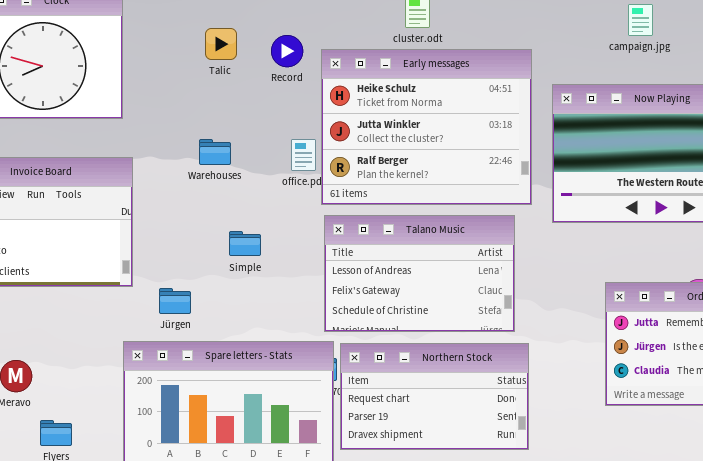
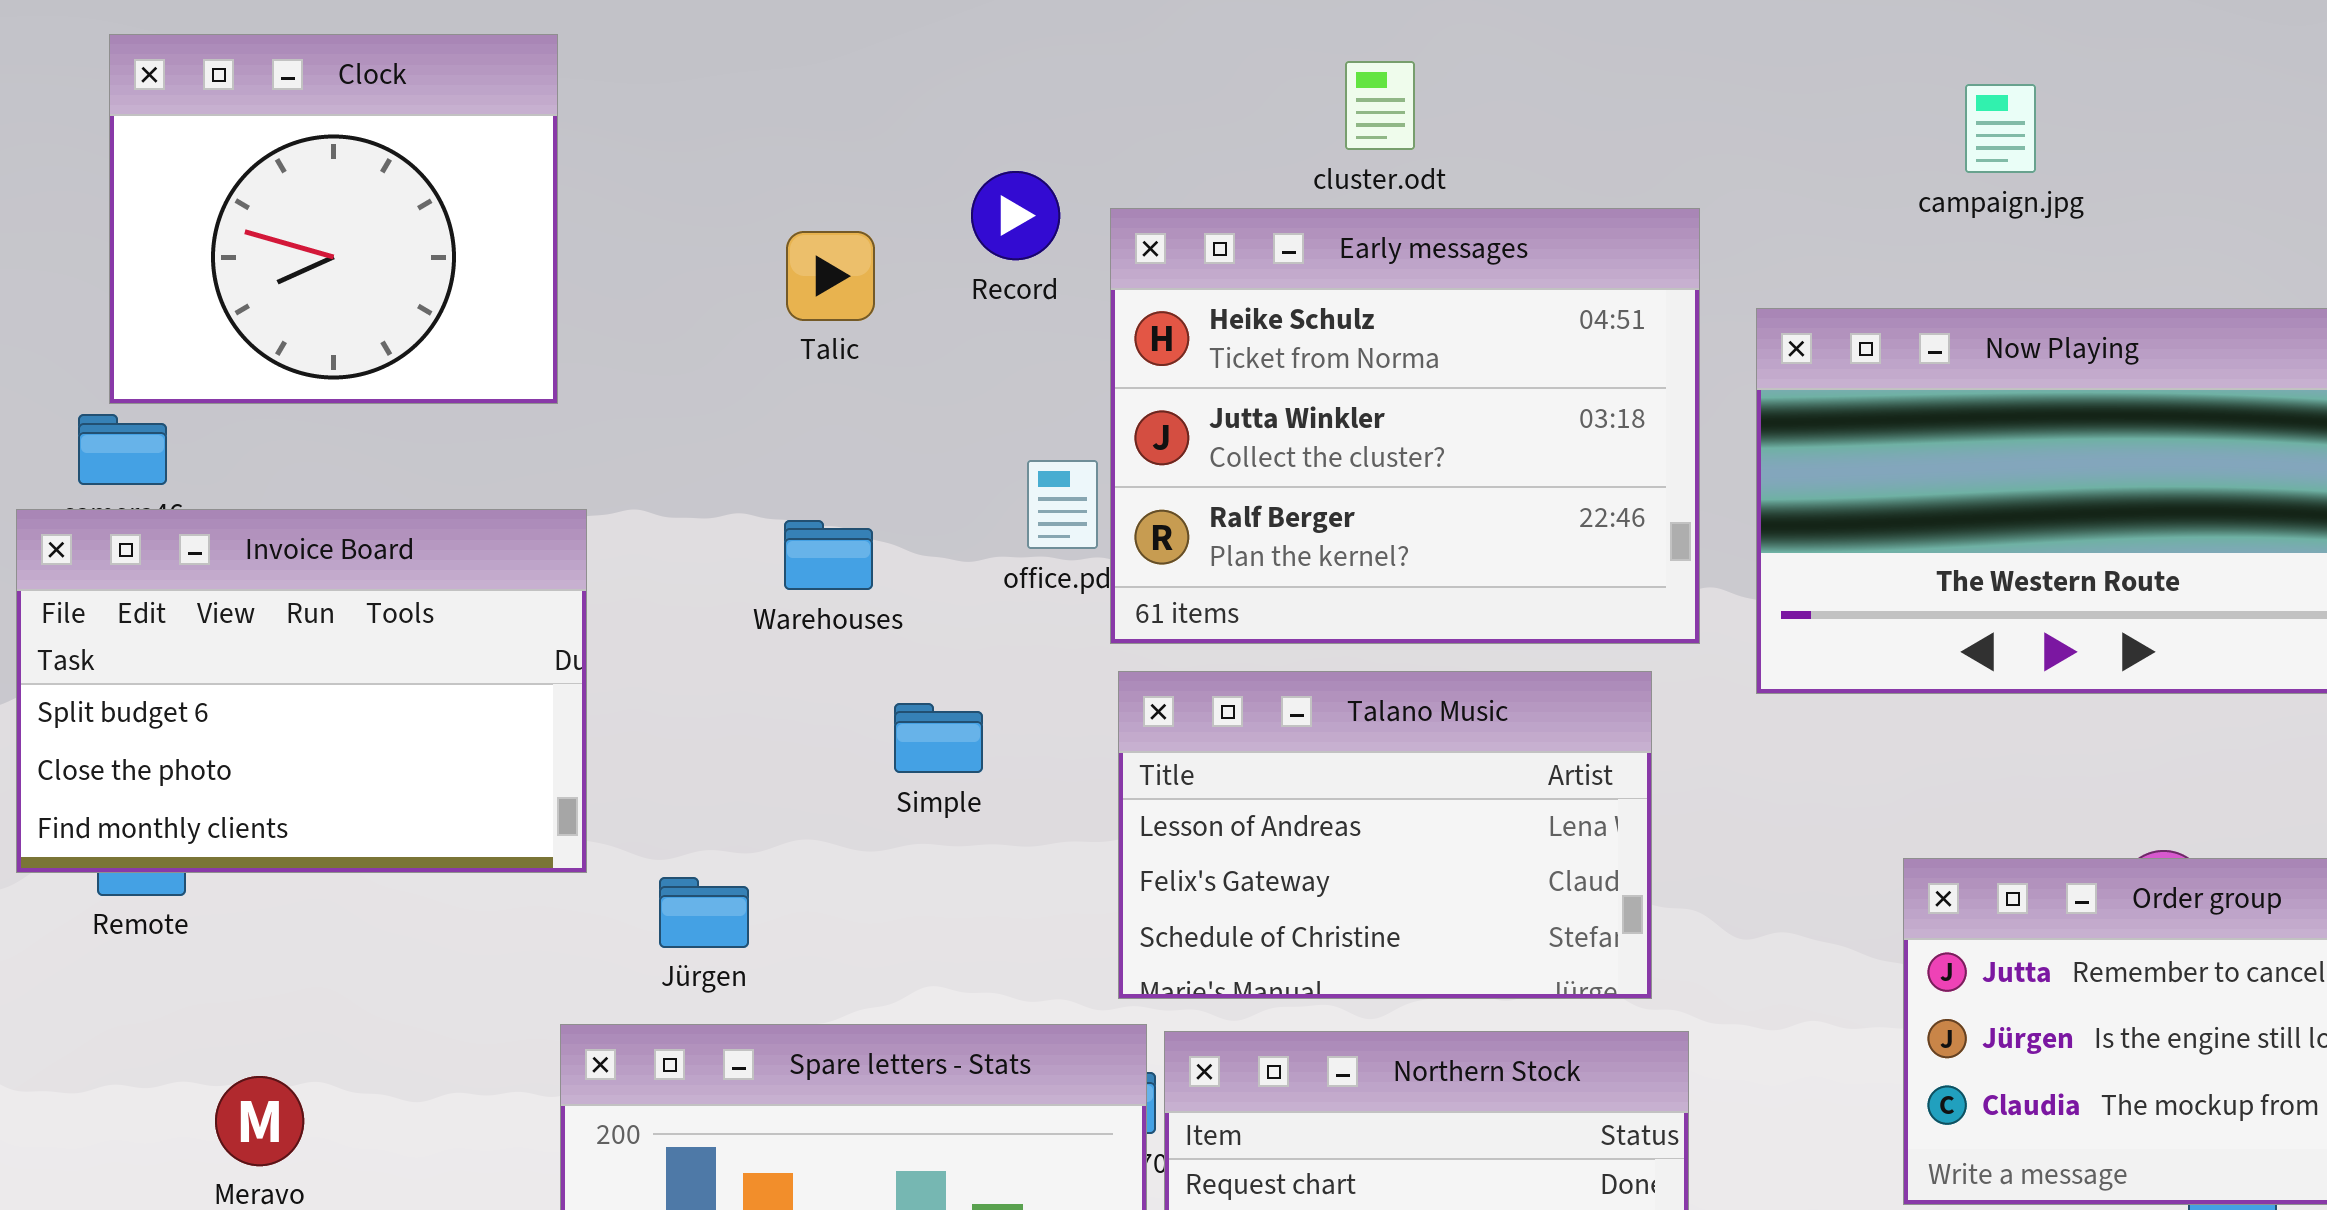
Talic: [205,28,237,60] -> [786,231,875,321], moved
Warehouses: [199,139,231,165] -> [784,520,873,590], moved
Simple: [229,231,261,256] -> [894,703,983,773], moved

